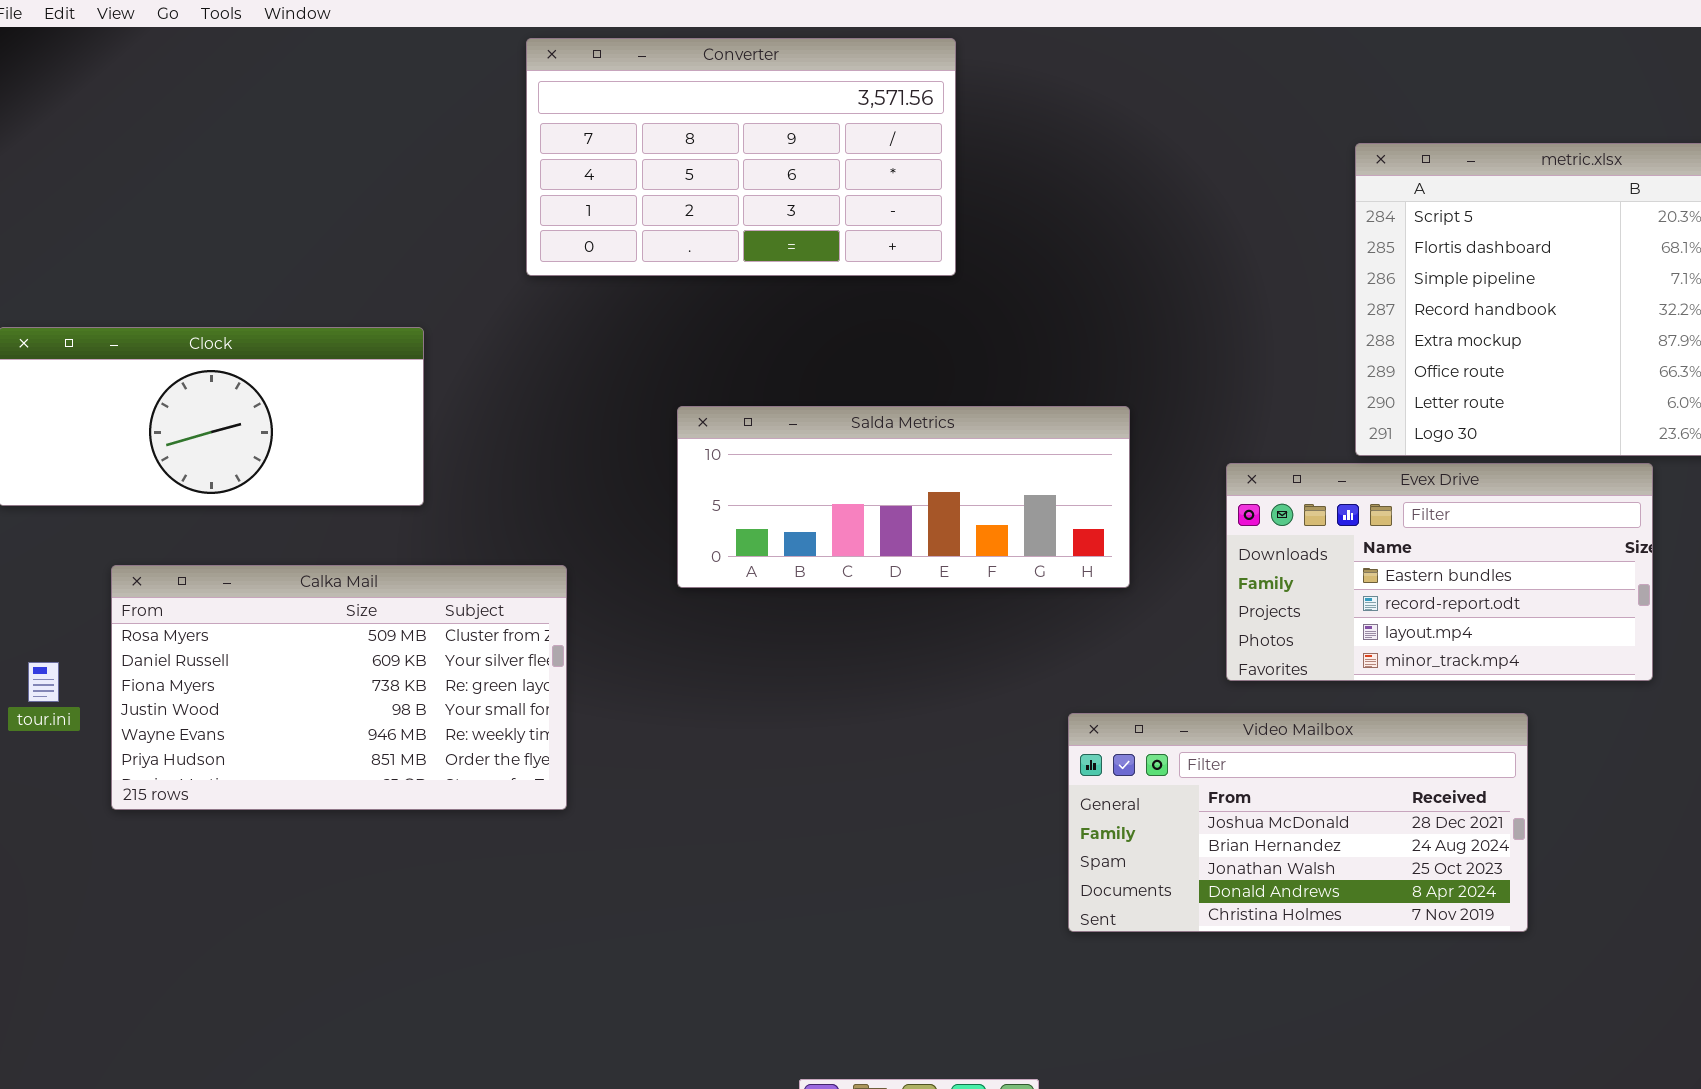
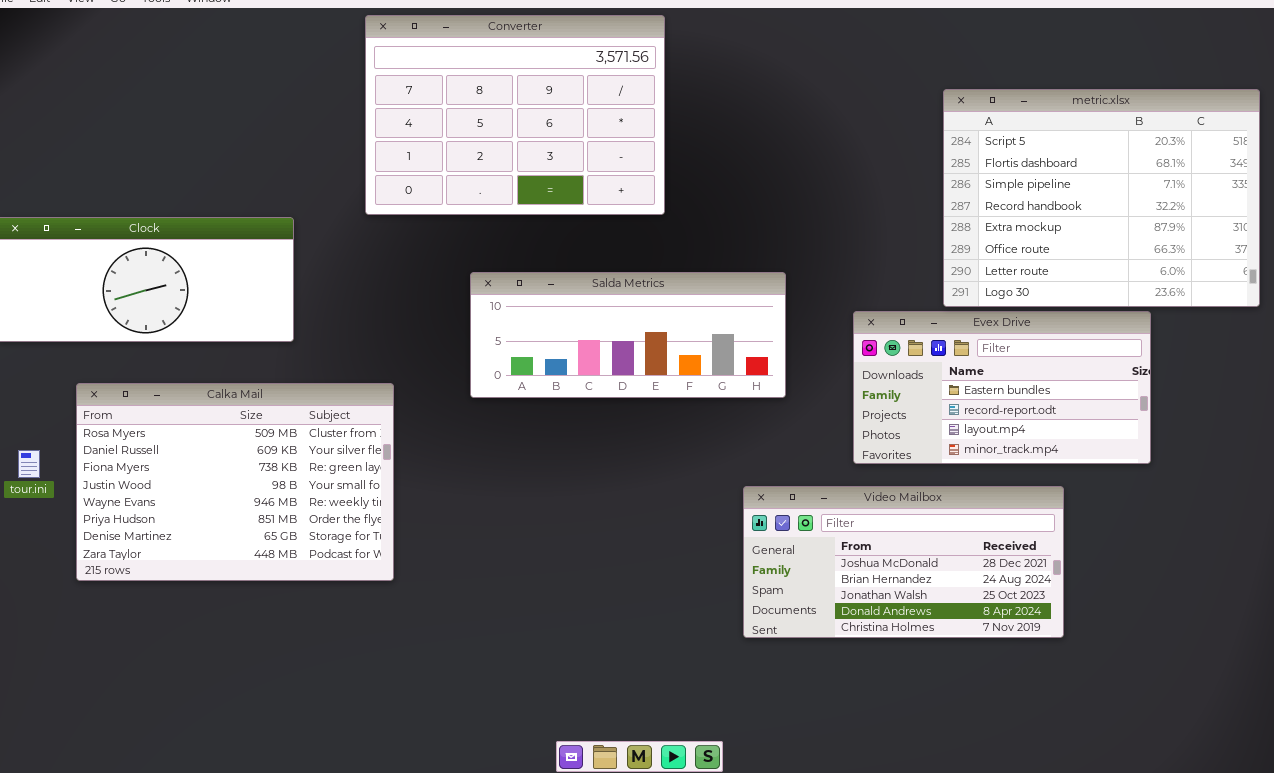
Converter: [526,38,956,276] -> [365,15,665,215], resized
Calka Mail: [111,565,567,810] -> [76,383,394,581], resized

